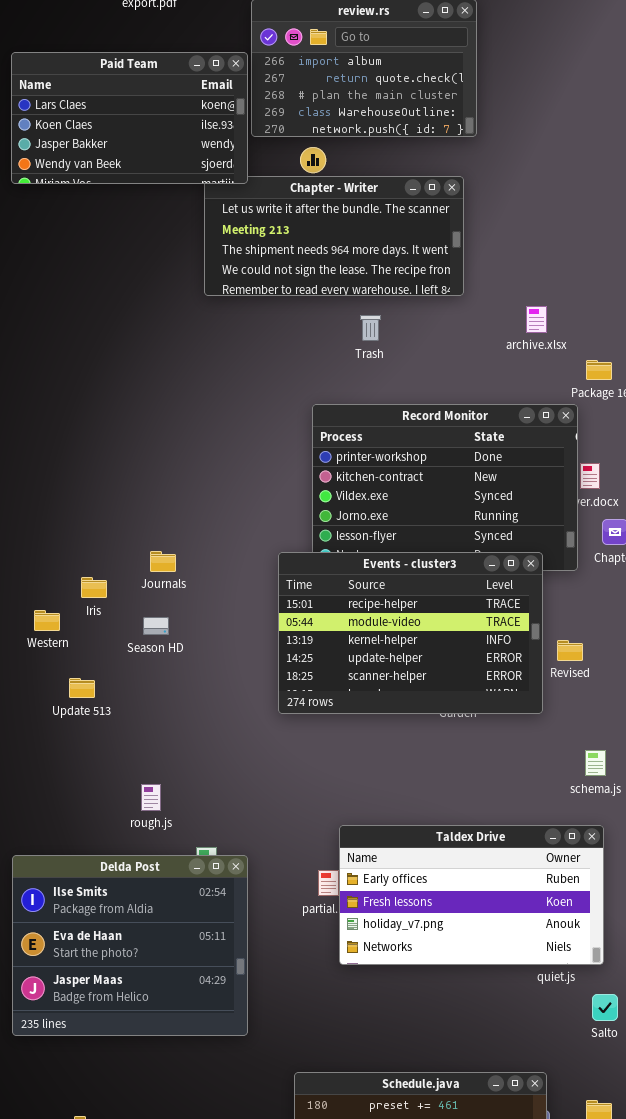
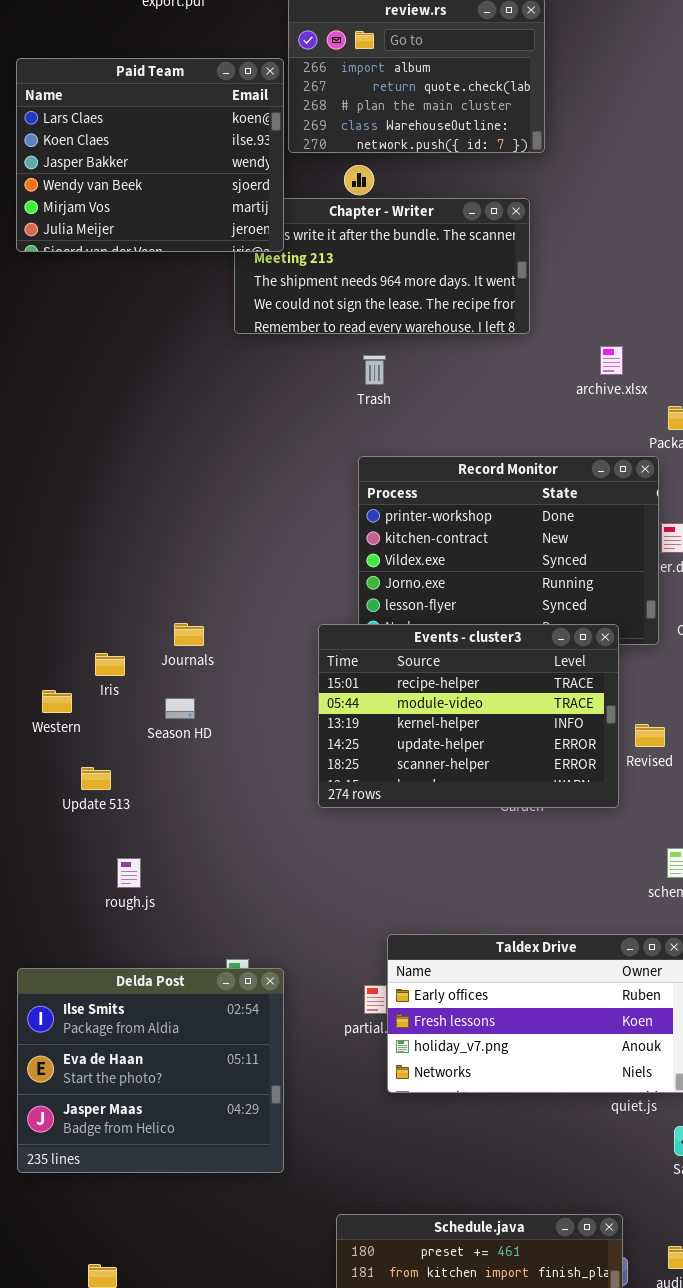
Paid Team: [11,52,248,184] -> [16,58,284,252], resized
Trash: [360,315,381,341] -> [363,355,386,385], moved
rough.js: [141,784,161,811] -> [117,858,141,888], moved

